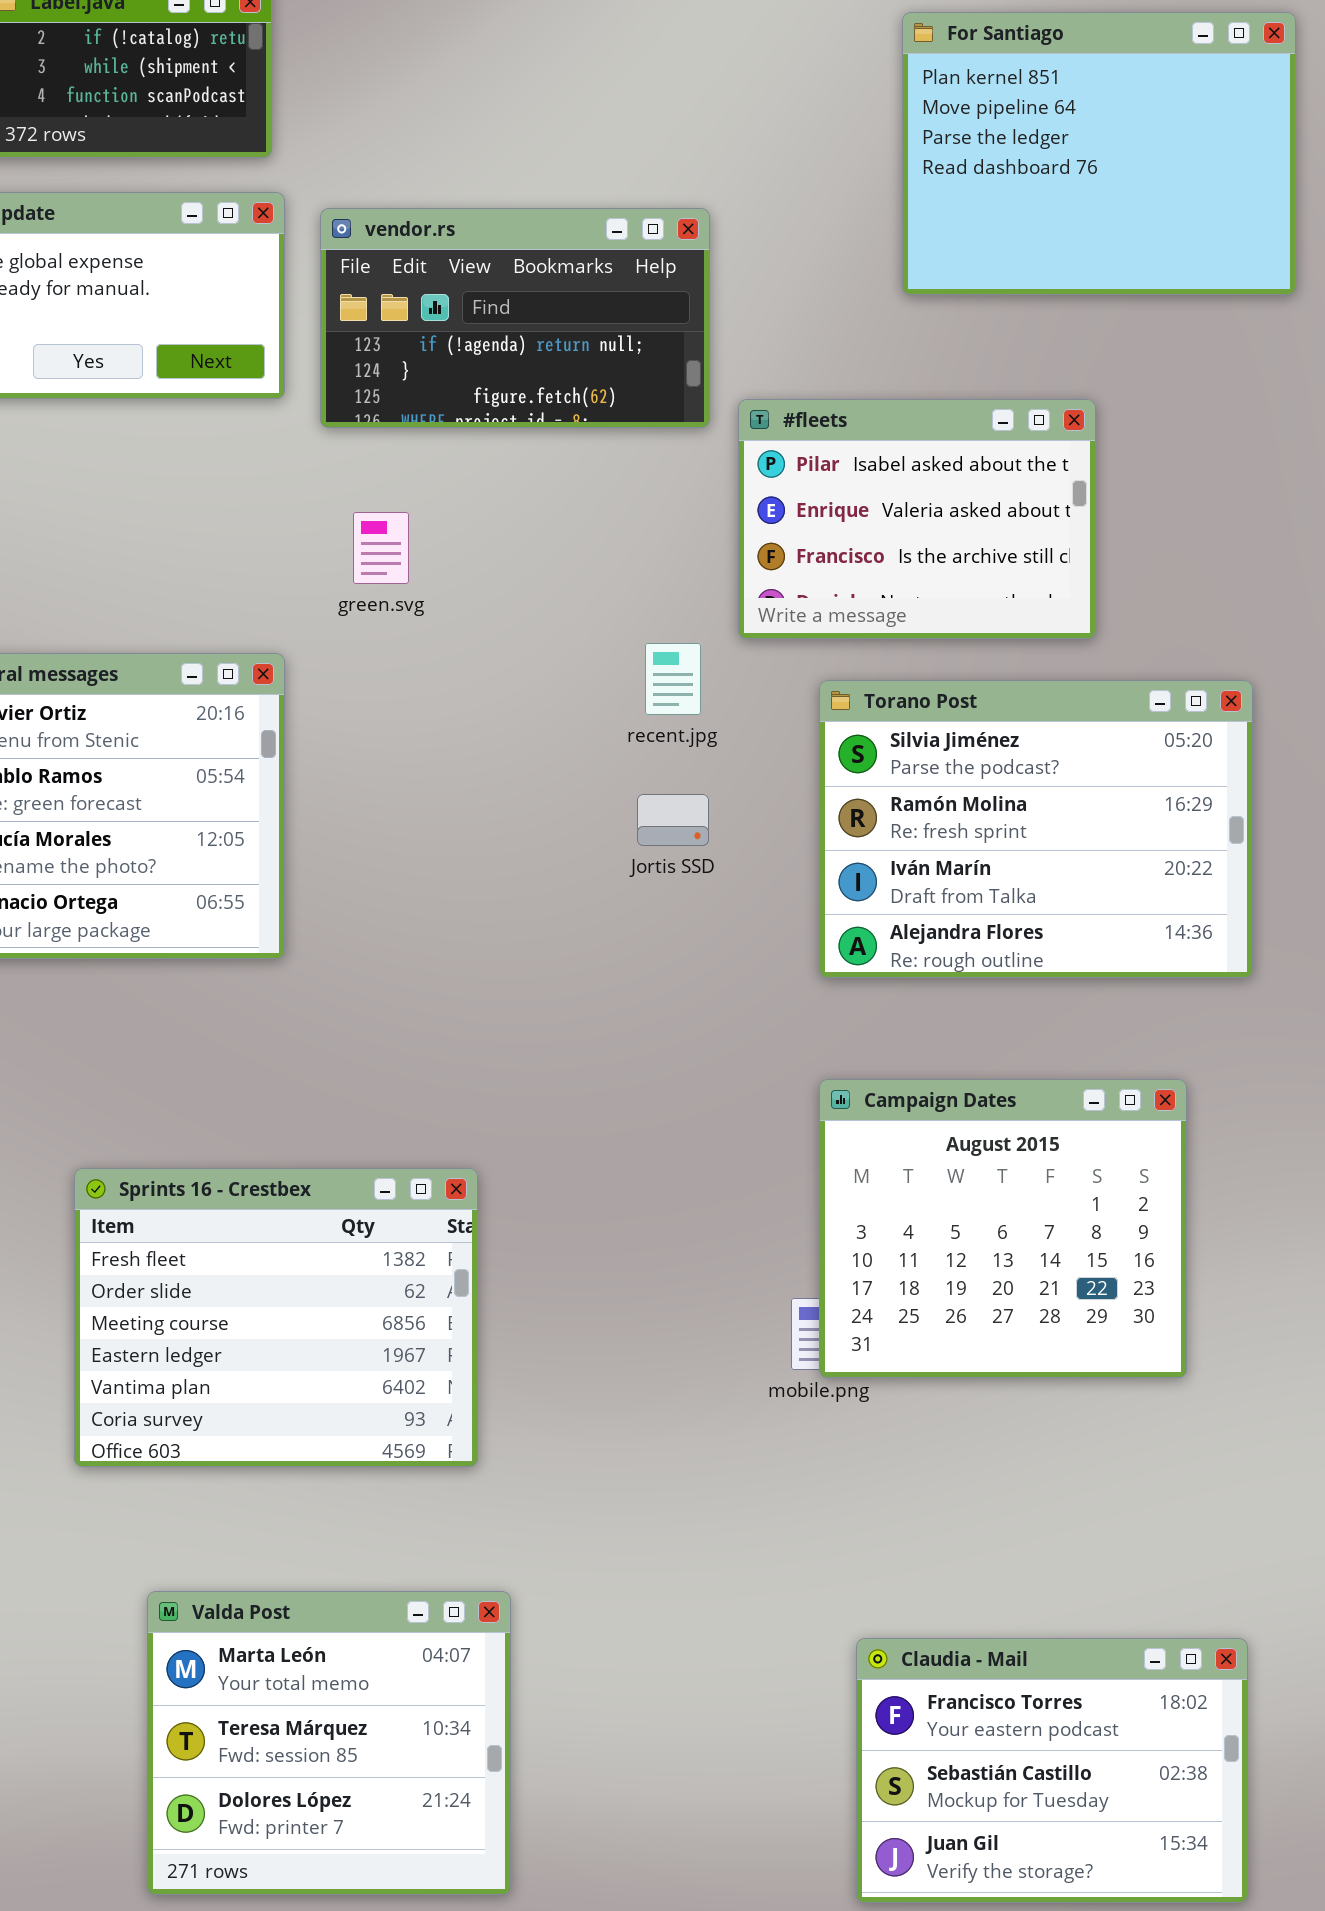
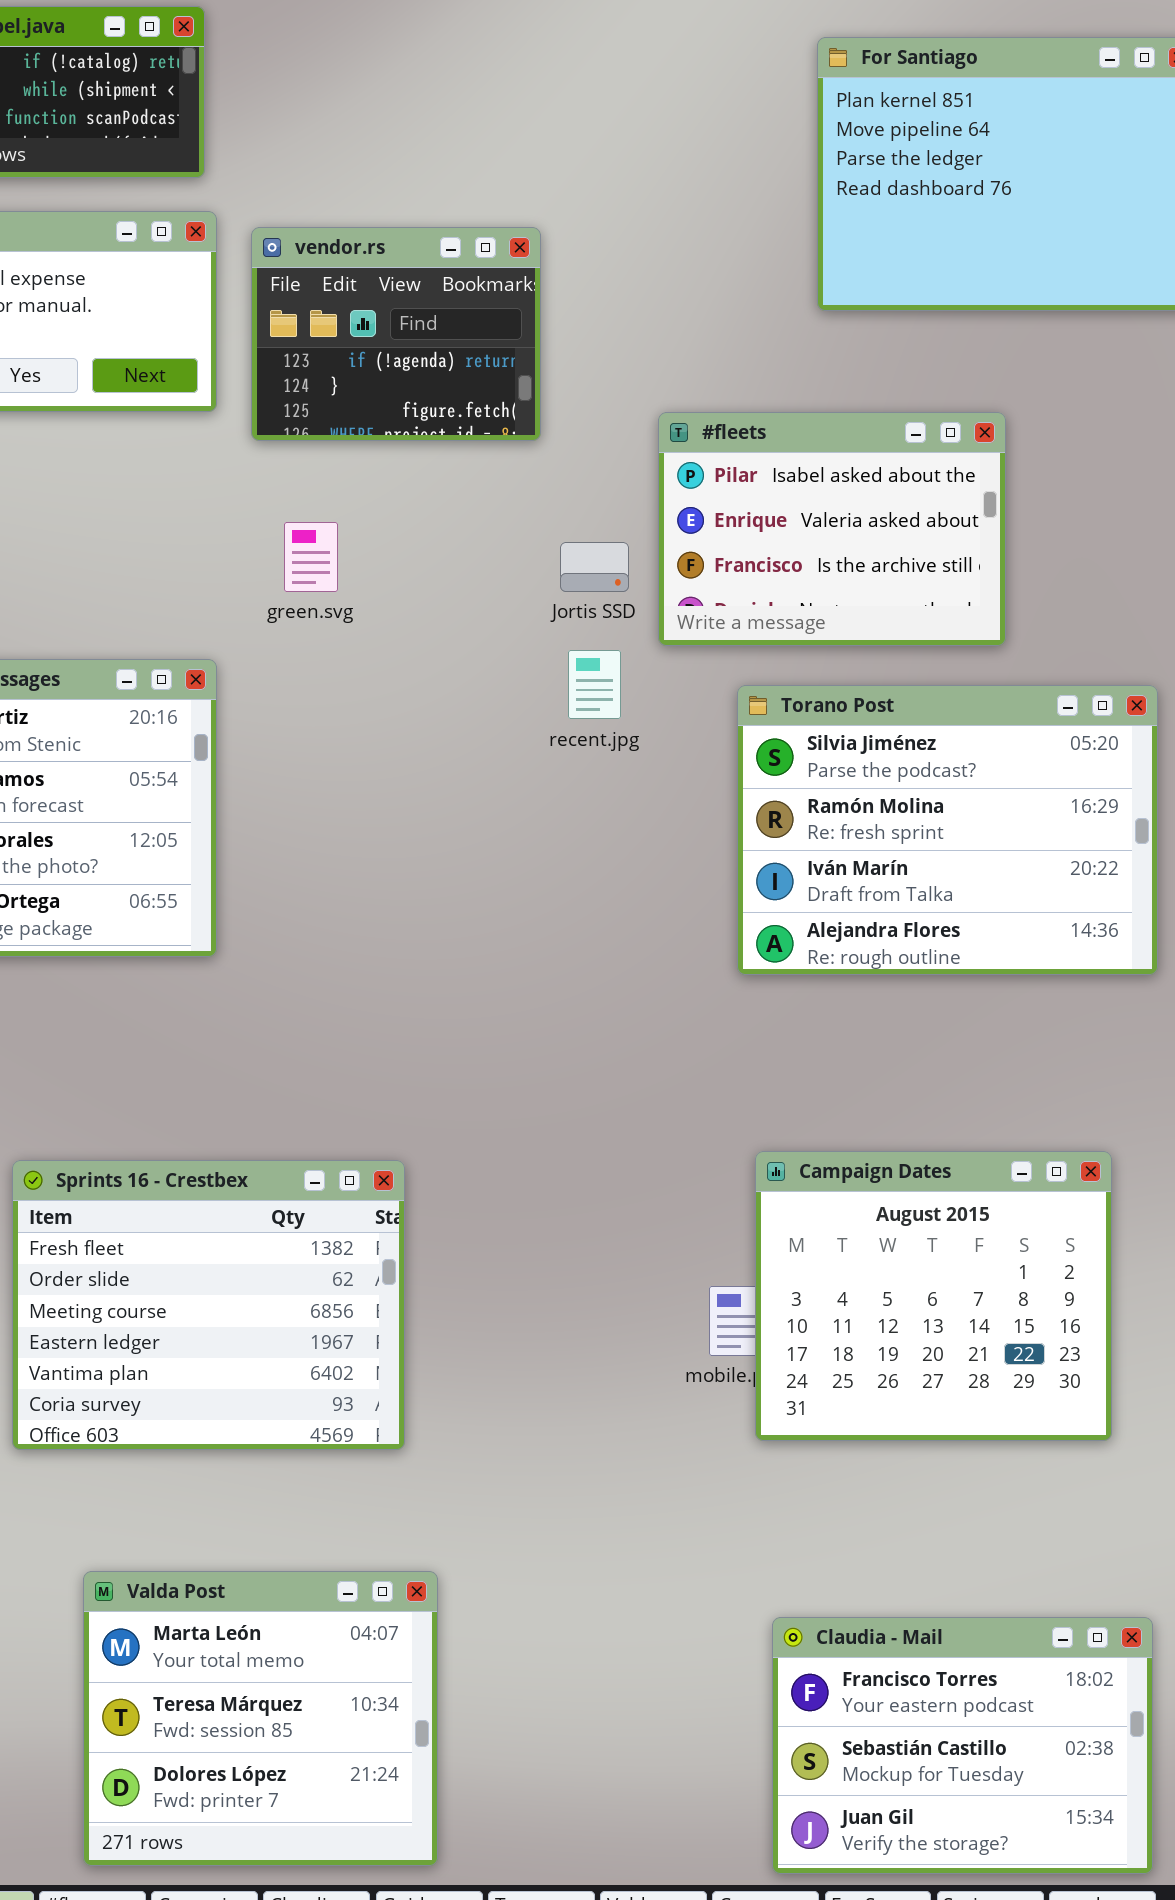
vendor.rs: [320,208,710,428] -> [251,227,541,441], resized
Jortis SSD: [637,794,709,846] -> [560,542,629,592], moved
Campaign Dates: [819,1079,1187,1378] -> [755,1151,1112,1441], moved

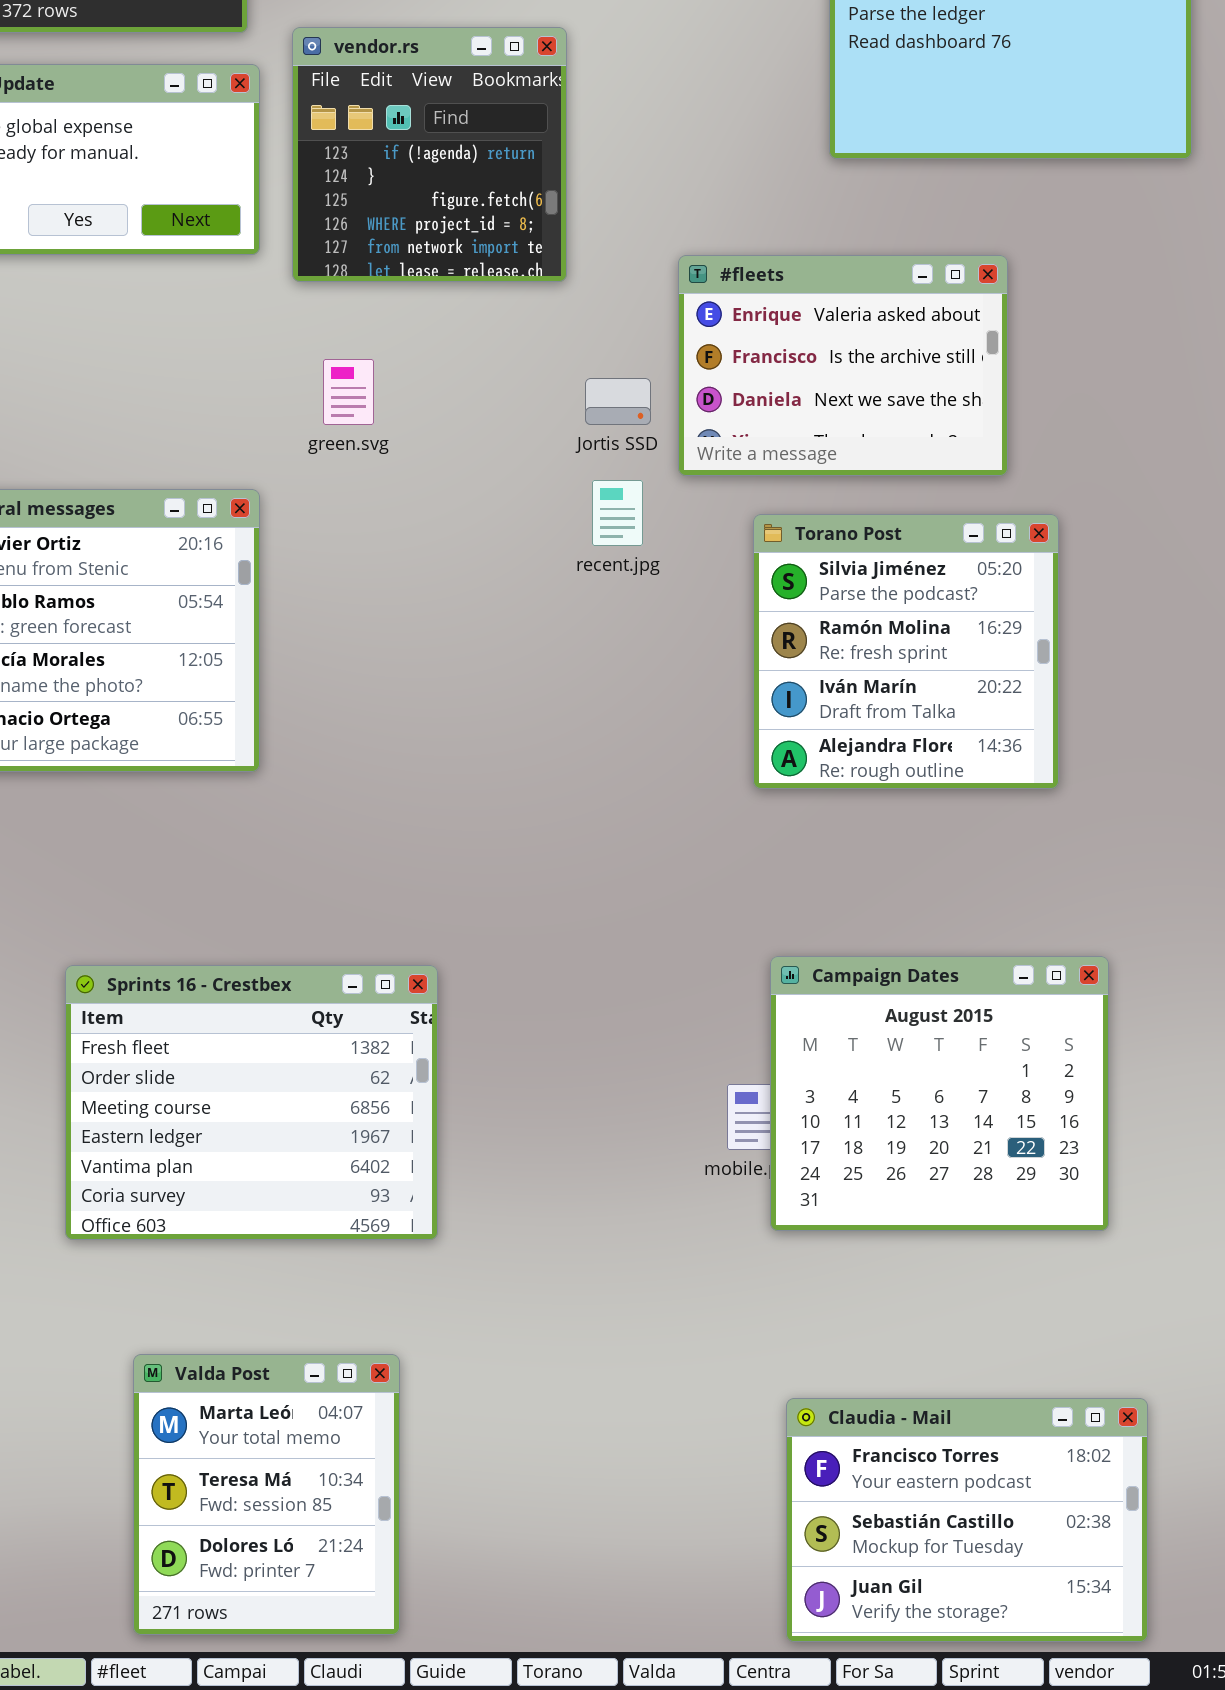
vendor.rs: [251,227,541,441] -> [292,27,567,282], resized
#fleets: [658,412,1006,646] -> [678,255,1008,476], scrolled down 1 row
Torano Post: [737,685,1158,975] -> [753,514,1059,789], resized
Valda Post: [83,1571,438,1866] -> [133,1354,400,1635], resized

